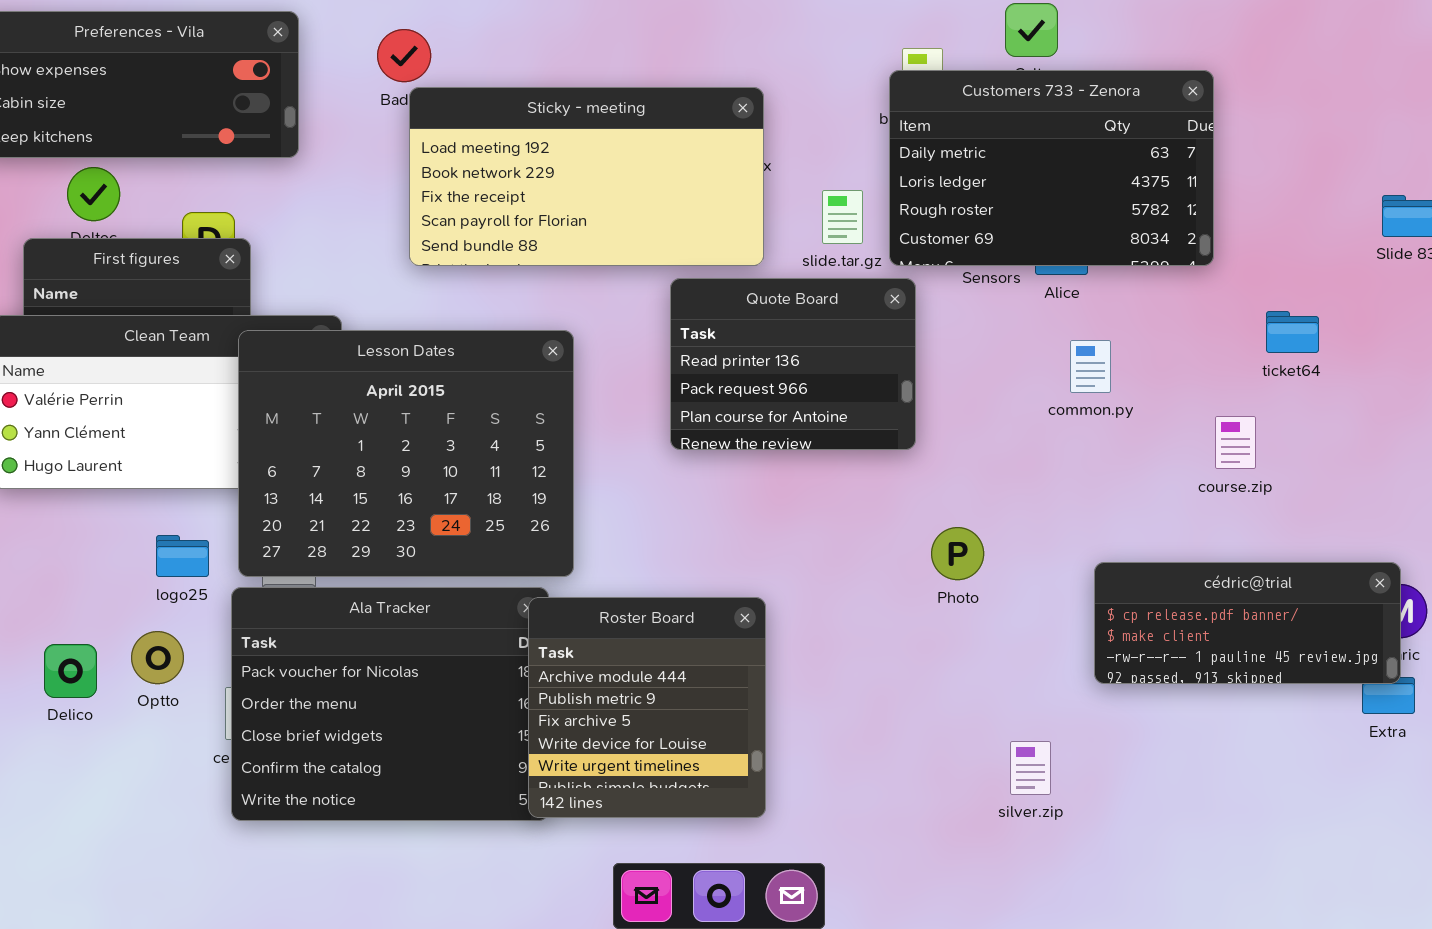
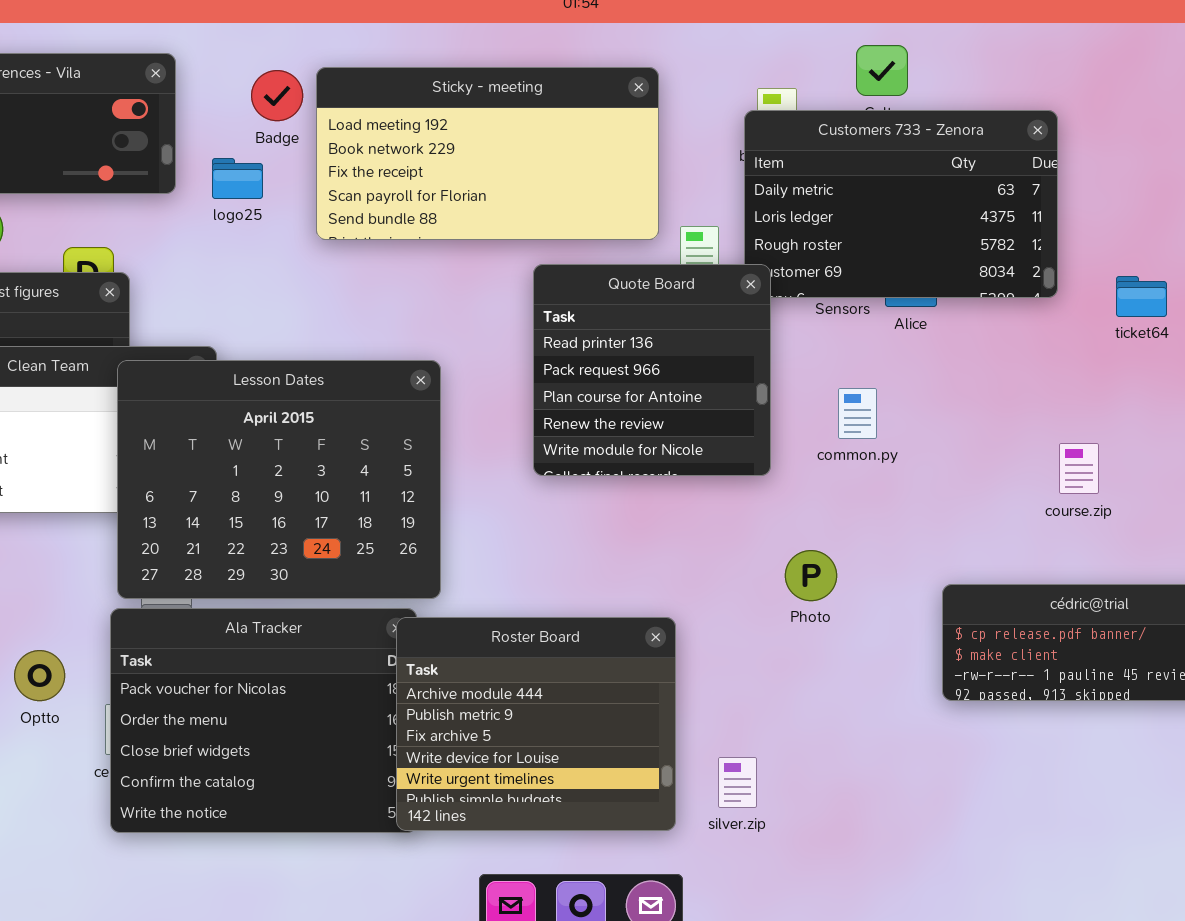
Sticky - meeting: [409,87,764,266] -> [316,67,659,240], moved
Quote Board: [670,278,916,450] -> [533,264,771,476], resized
ticket64: [1266,311,1319,353] -> [1116,276,1167,317], moved
common.py: [1070,340,1111,393] -> [838,388,877,439], moved
logo25: [156,535,209,577] -> [212,158,263,199], moved
Roster Board: [528,597,766,818] -> [396,617,676,831], resized
silver.zip: [1010,741,1051,795] -> [718,757,757,808], moved

